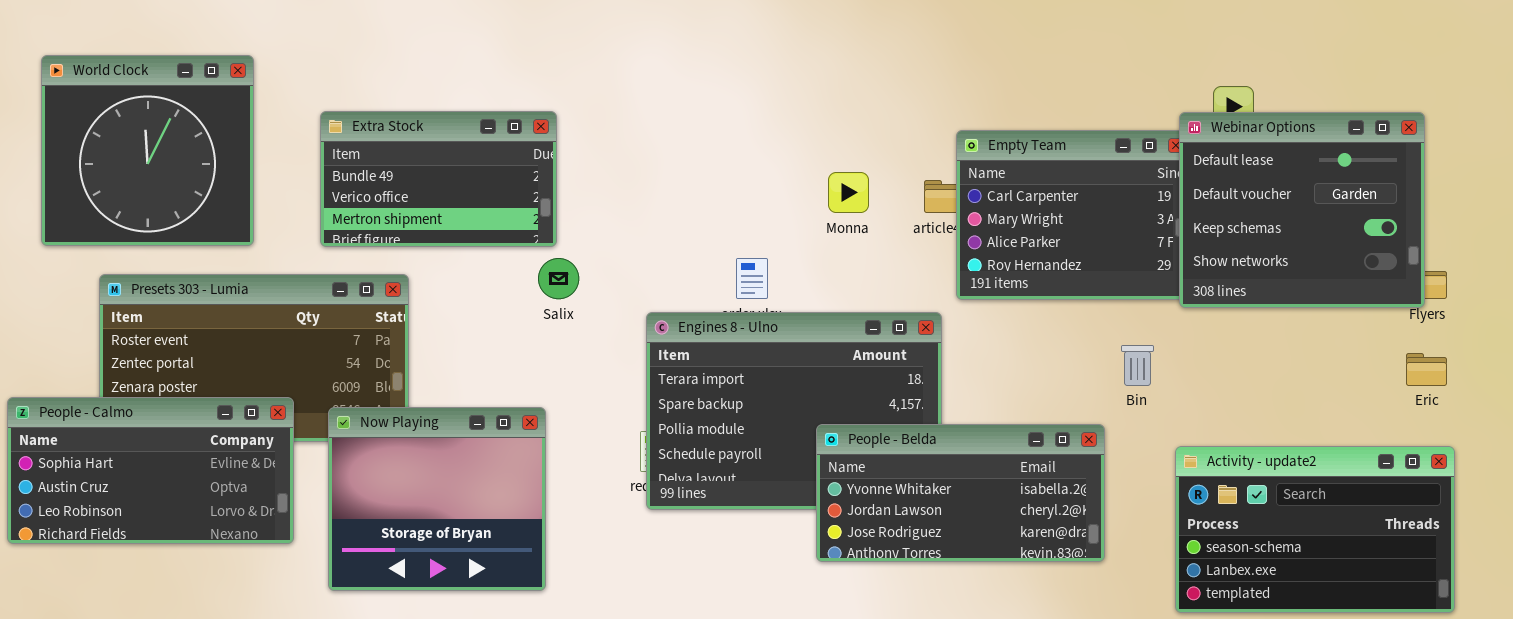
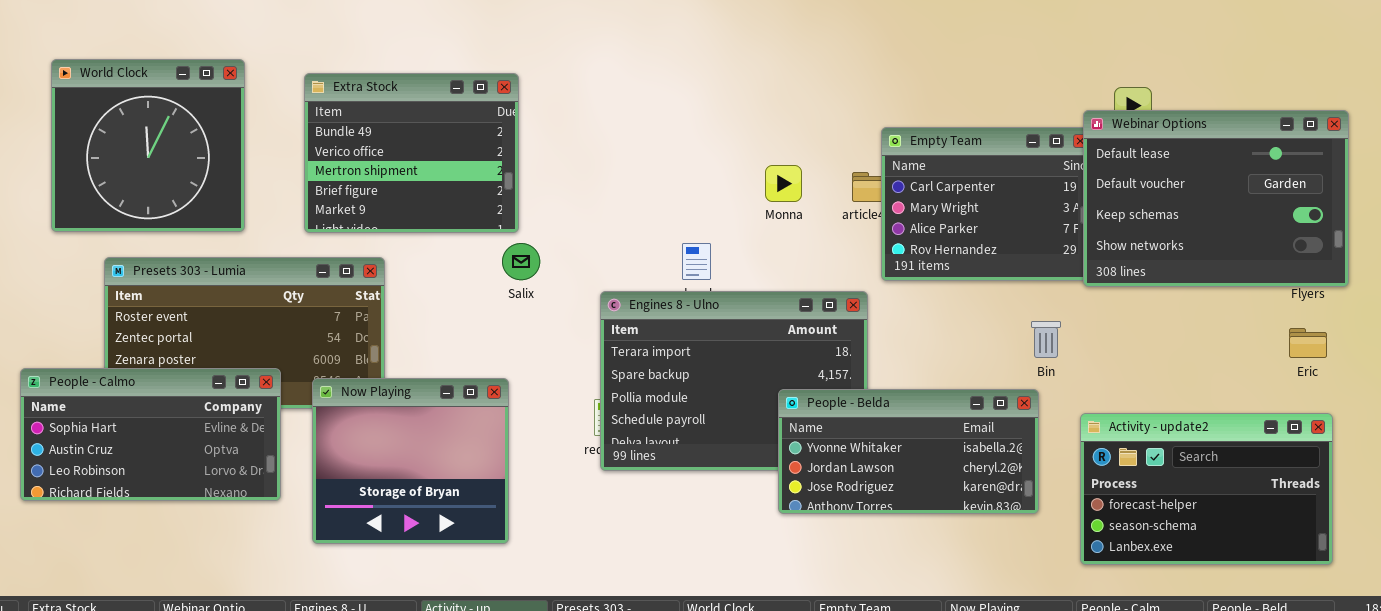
Extra Stock: [320,111,557,247] -> [304,73,519,233], resized
Webinar Options: [1179,112,1425,308] -> [1083,110,1349,287], resized
People - Belda: [816,424,1105,562] -> [778,389,1039,514], moved
Activity - update2: [1175,446,1455,613] -> [1080,413,1333,565], scrolled up 1 row

